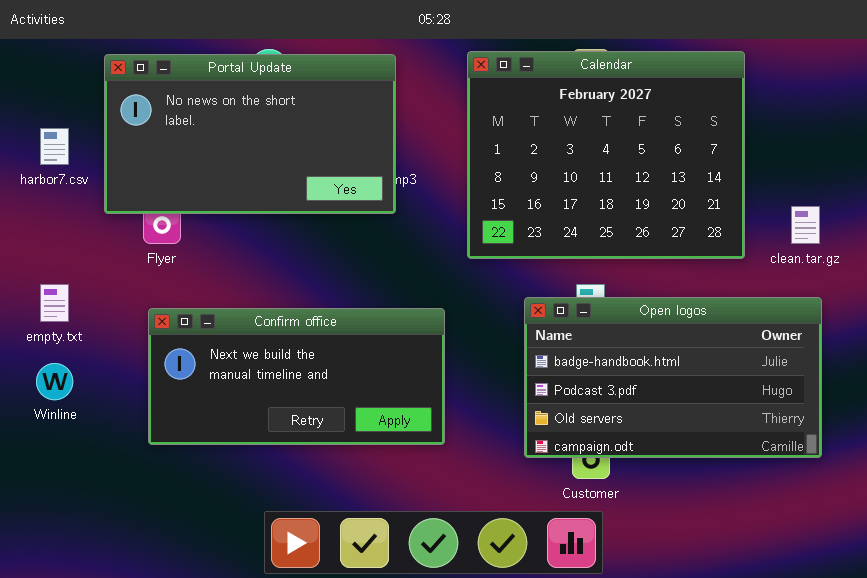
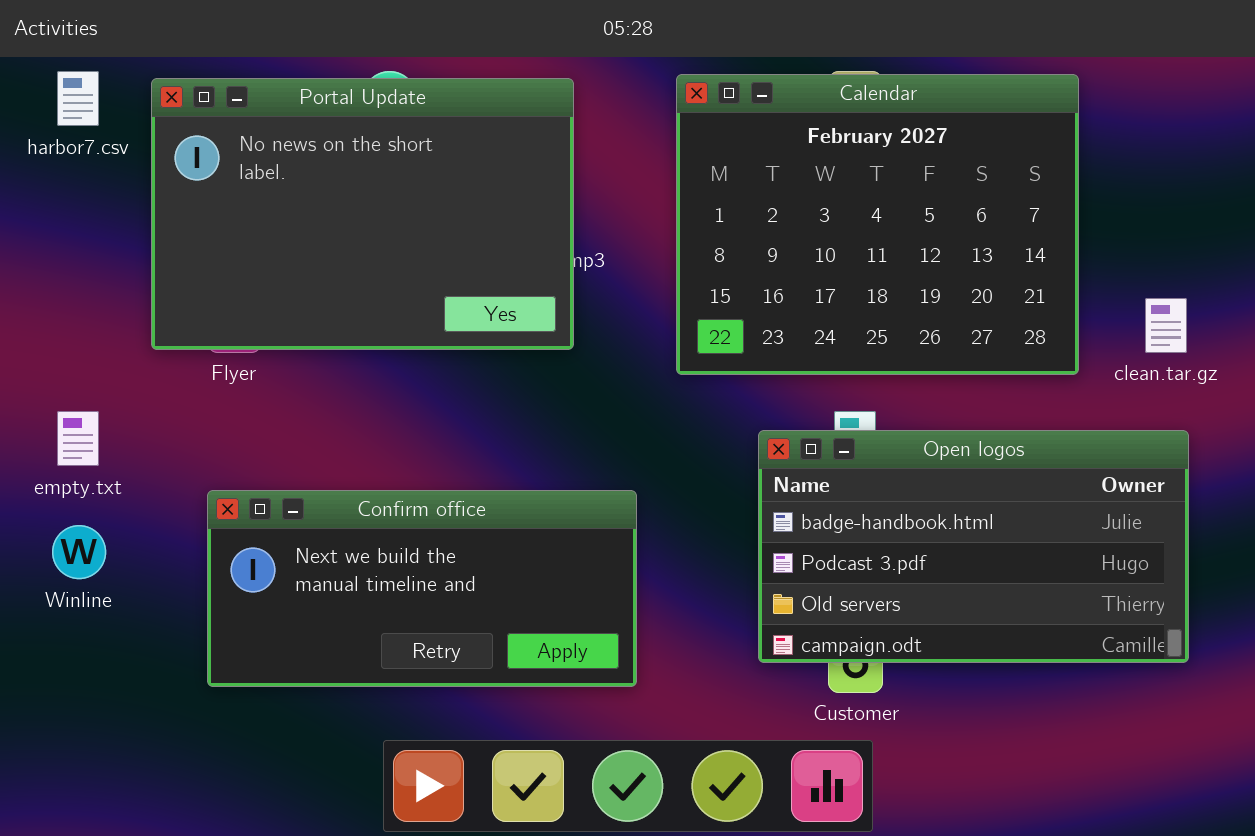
Portal Update: [104,54,396,214] -> [151,78,574,350], resized
harbor7.csv: [40,128,69,165] -> [57,71,99,126], moved
Confirm office: [148,308,445,445] -> [207,490,637,687], moved

